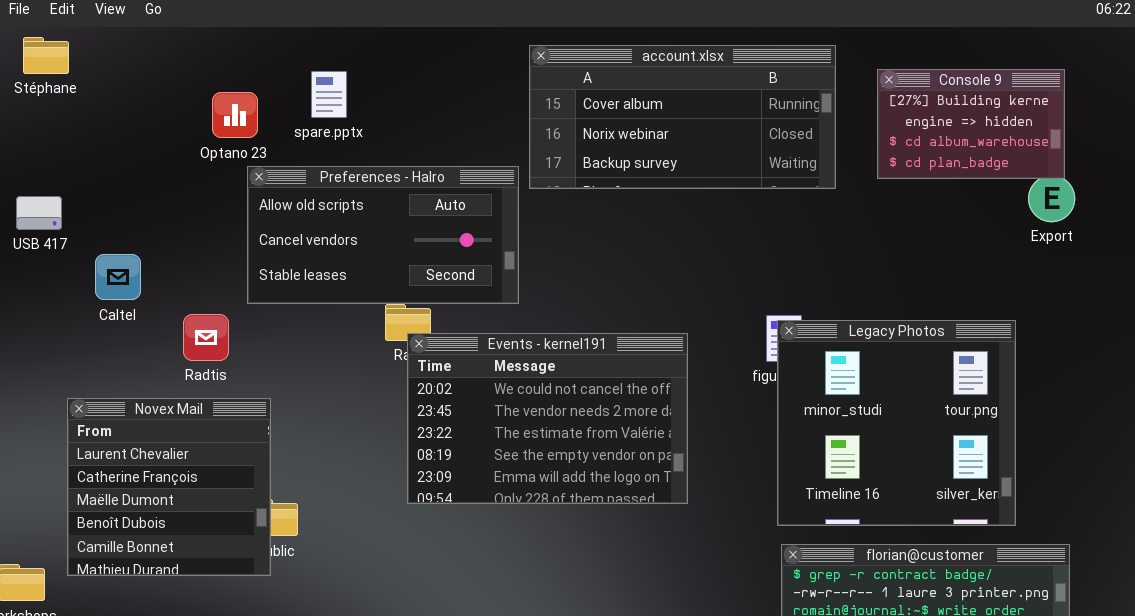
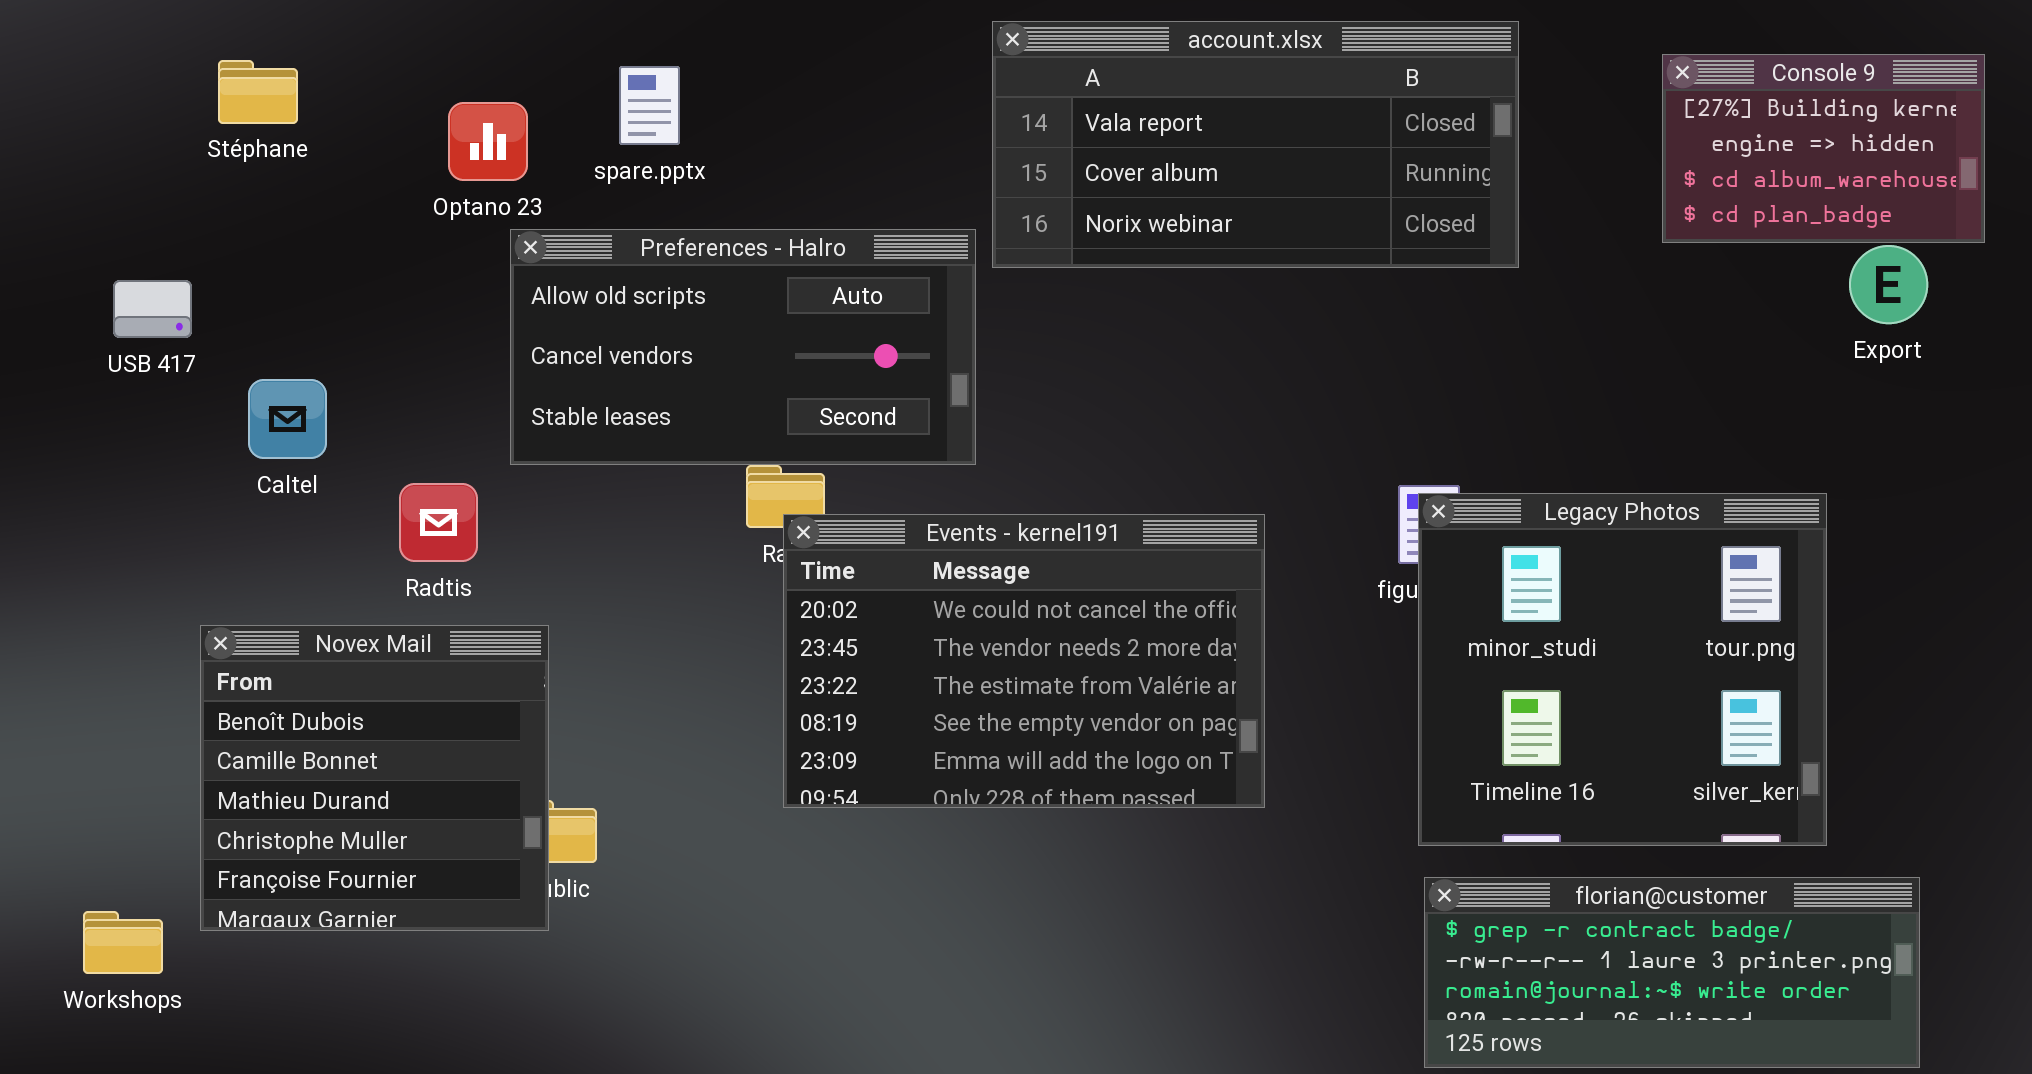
Stéphane: [23,37,69,74] -> [218,60,298,124], moved
account.xlsx: [529,45,836,189] -> [992,21,1519,268], scrolled up 1 row
Console 9: [877,69,1065,179] -> [1662,54,1985,243], moved
Novex Mail: [67,398,271,576] -> [200,625,549,931], scrolled down 3 rows

